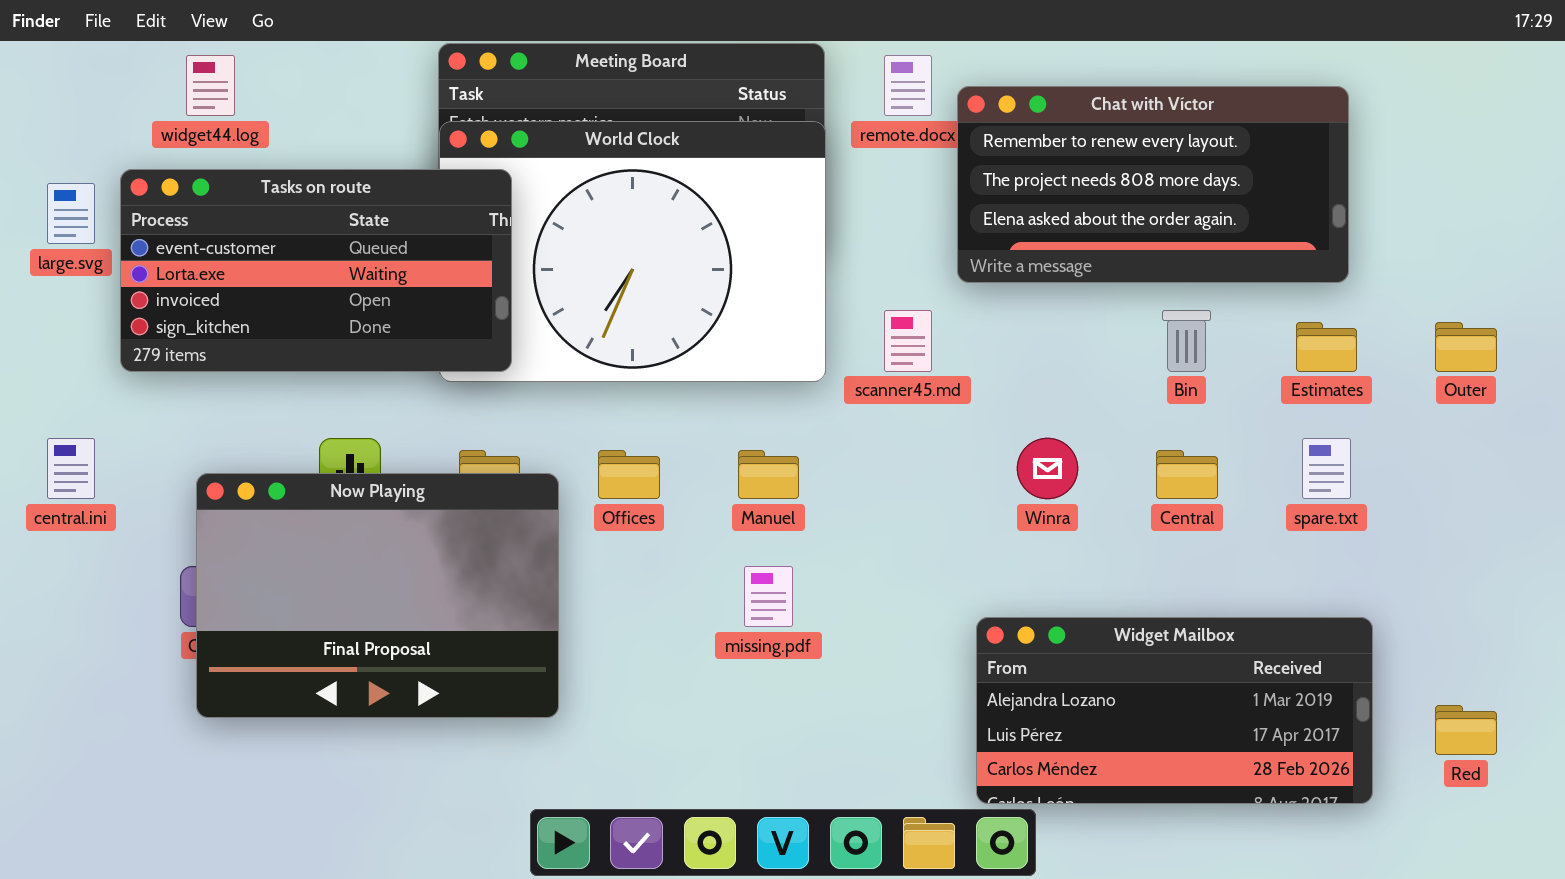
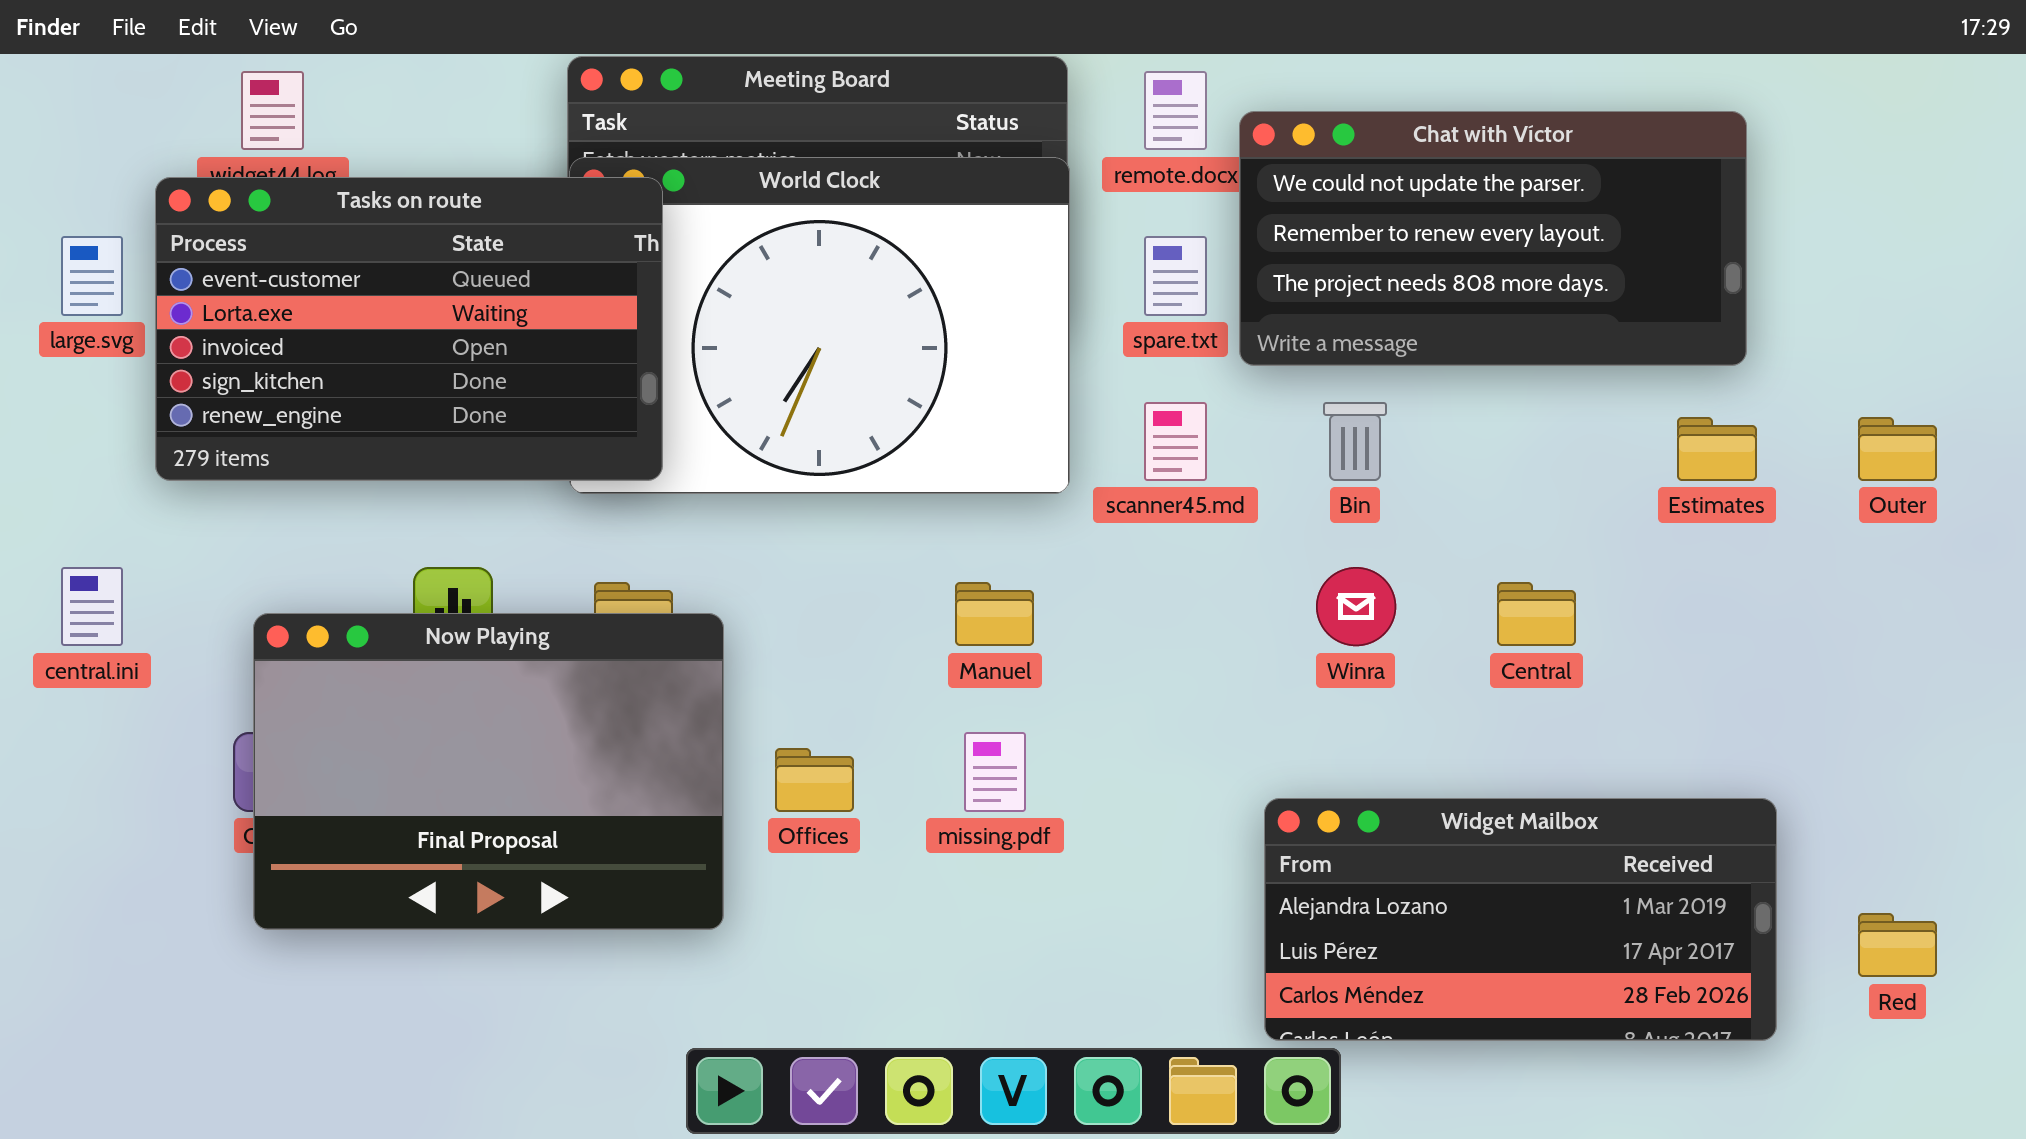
Chat with Víctor: [957,86,1349,283] -> [1239,111,1747,366], scrolled up 1 row
Tasks on route: [120,169,512,372] -> [155,177,663,481], resized
Bin: [1162,310,1211,372] -> [1323,402,1387,481], moved
spare.txt: [1302,438,1351,499] -> [1144,236,1207,316], moved
Offices: [598,450,660,499] -> [775,748,854,812], moved

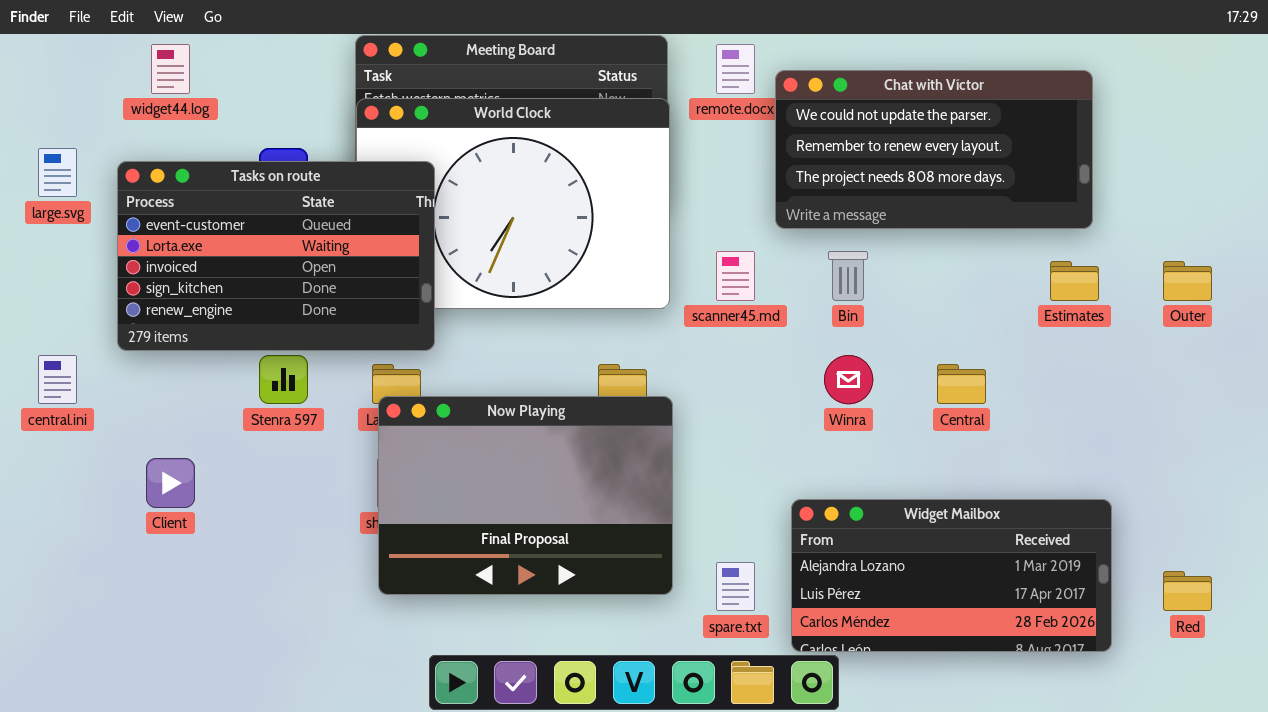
Tasks on route: [155,177,663,481] -> [117,161,435,351], moved
spare.txt: [1144,236,1207,316] -> [716,562,755,611], moved
Now Playing: [253,613,724,930] -> [378,396,673,595], moved

